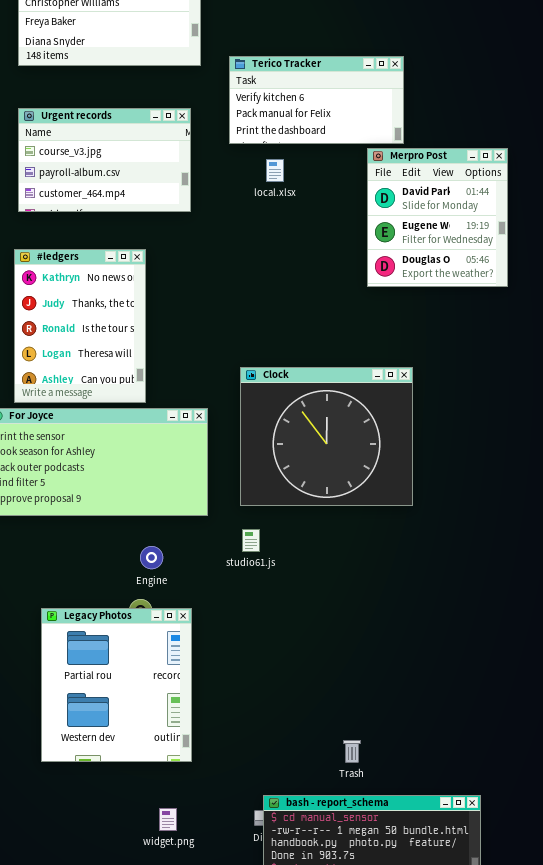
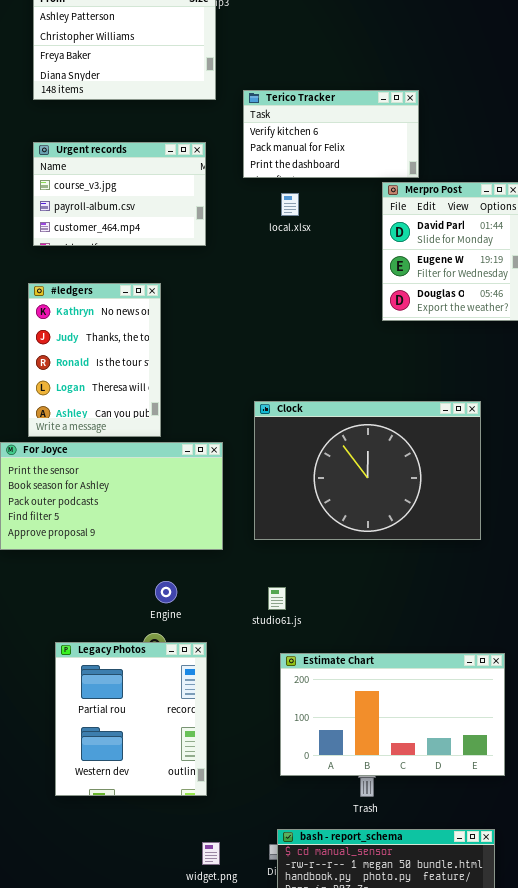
Clock: [240,367,413,506] -> [254,401,481,540], resized
studio61.js: [242,529,260,552] -> [268,587,286,610], moved
Estimate Chart: none -> [280,653,505,776], opened
widget.png: [159,808,177,831] -> [202,842,220,865], moved

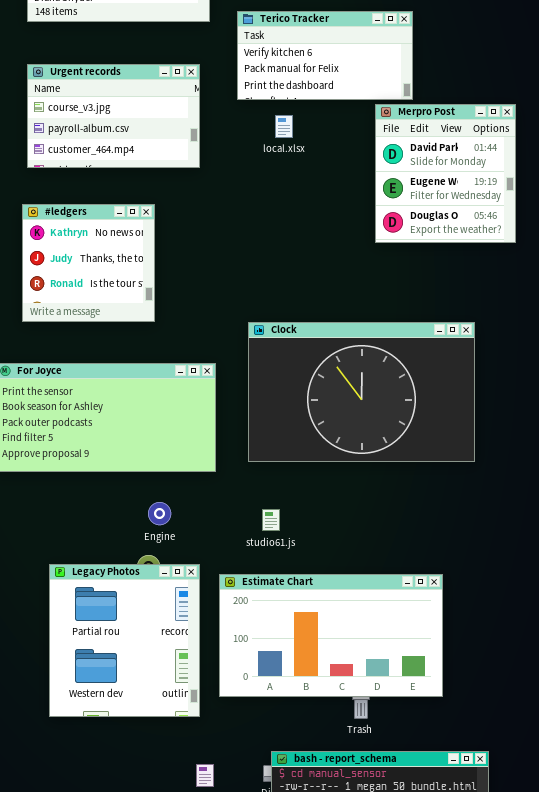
#ledgers: [28,283,161,437] -> [22,204,155,322], resized
Estimate Chart: [280,653,505,776] -> [219,574,443,697], moved

